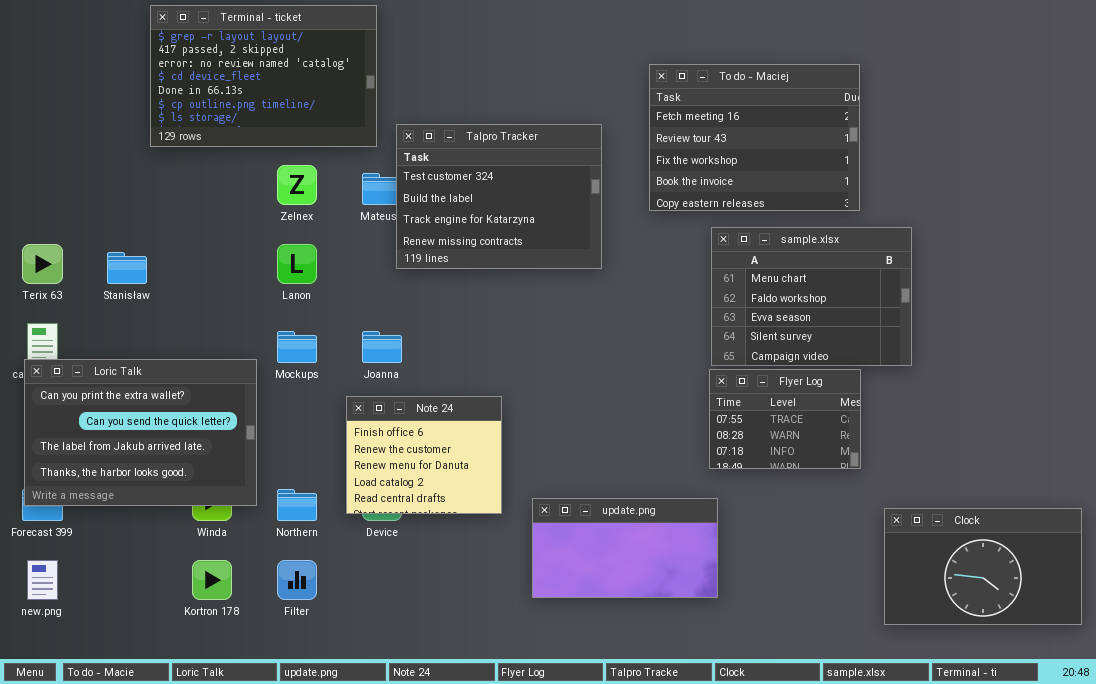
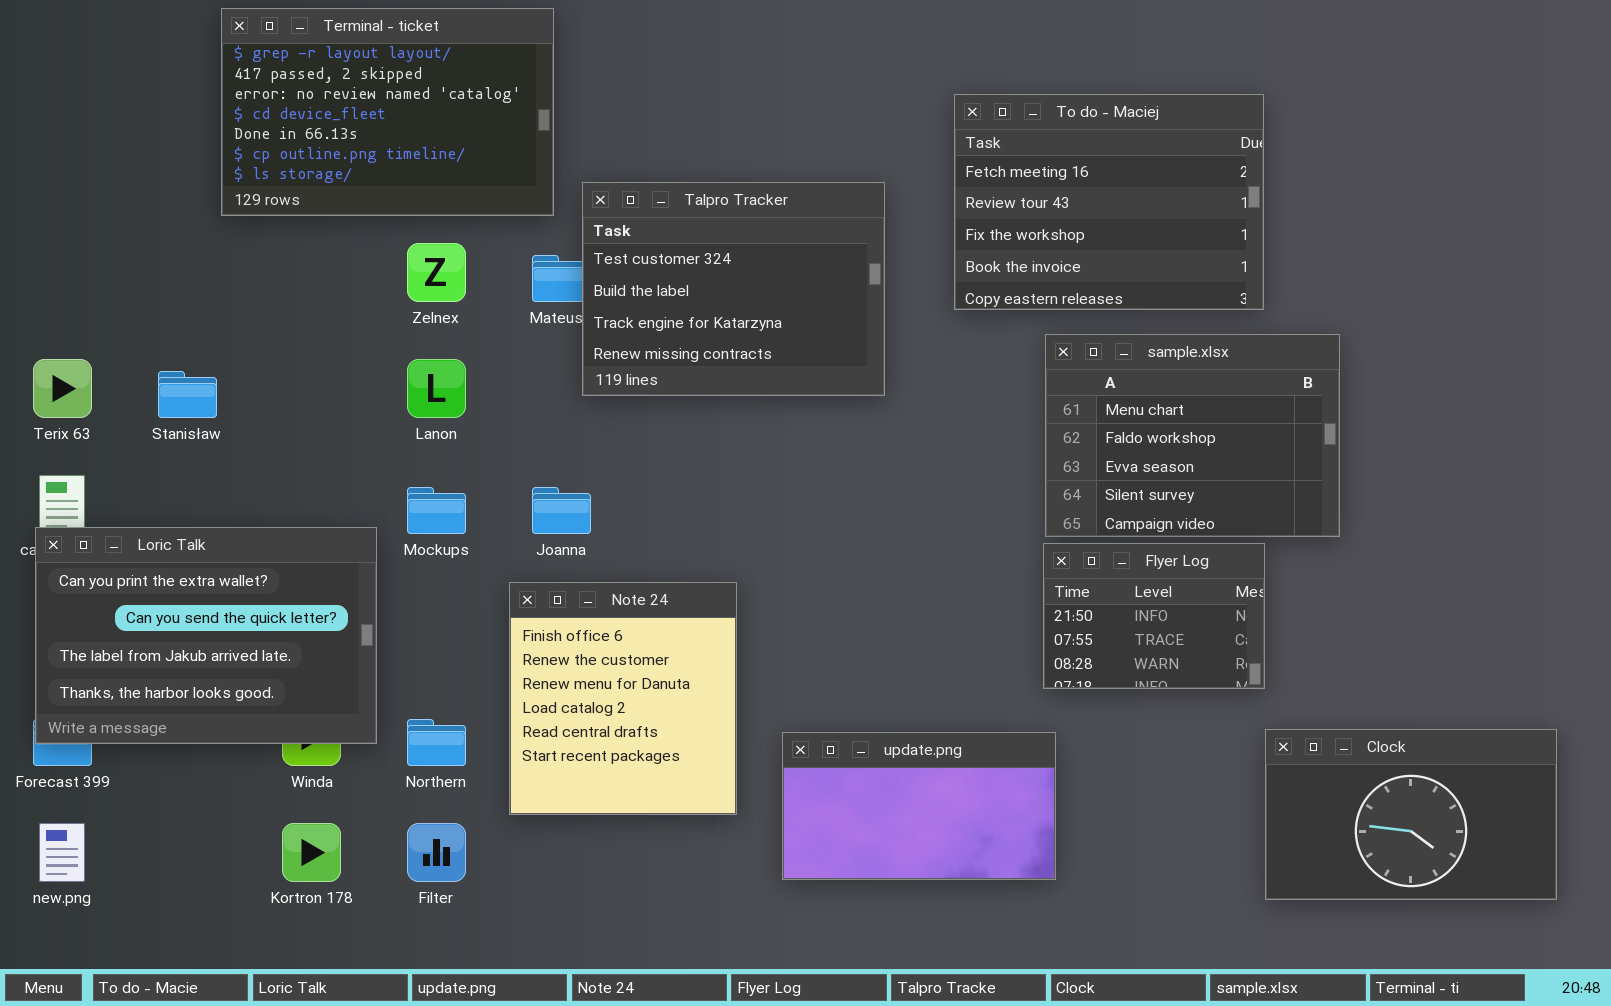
Flyer Log: [709,369,861,469] -> [1043,543,1265,689], scrolled up 1 row
Note 24: [346,396,502,514] -> [509,582,737,815], resized
Clock: [884,508,1082,625] -> [1265,729,1557,900], moved

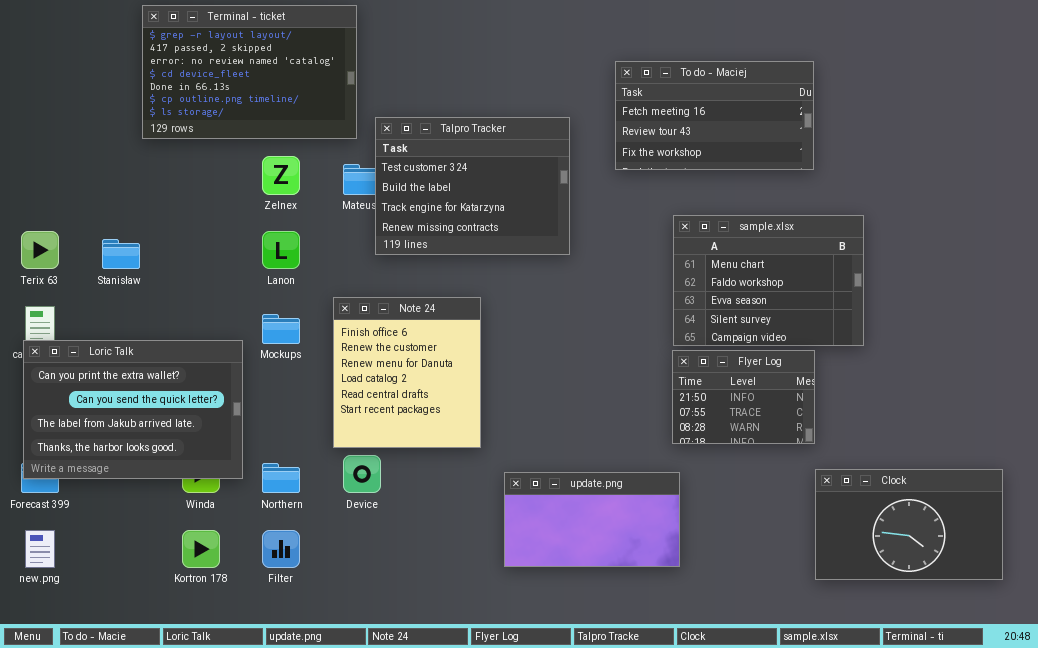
To do - Maciej: [954,94,1264,310] -> [615,61,814,170], resized
Note 24: [509,582,737,815] -> [333,297,481,448], moved

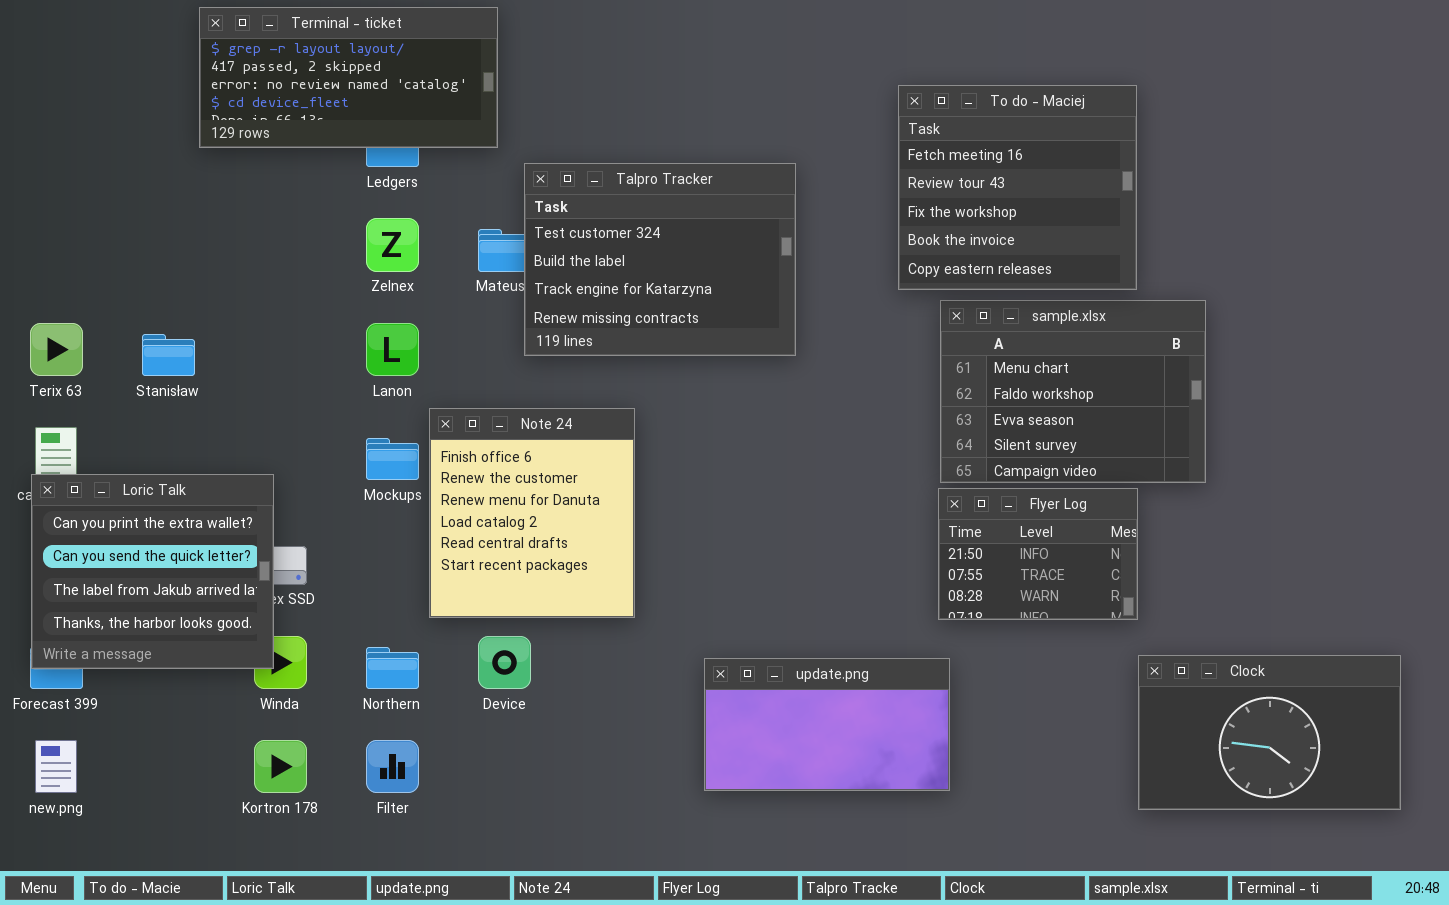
Terminal - ticket: [142,5,357,139] -> [199,7,498,148], resized
To do - Maciej: [615,61,814,170] -> [898,85,1137,290], resized
Note 24: [333,297,481,448] -> [429,408,635,618], moved
Loric Talk: [23,340,243,479] -> [31,474,274,669], resized

